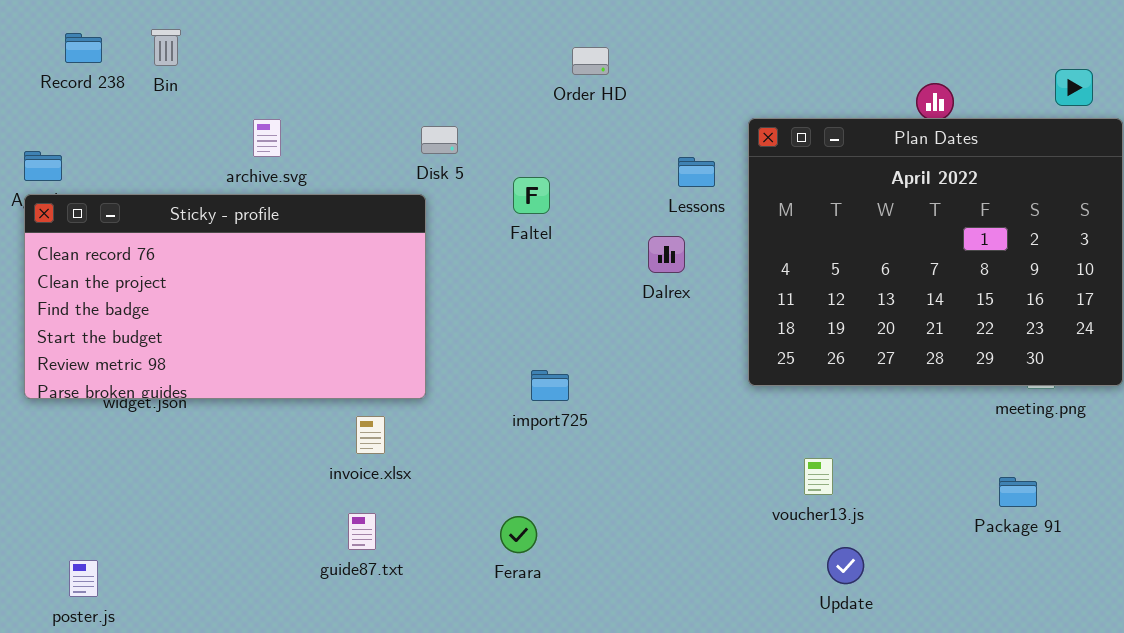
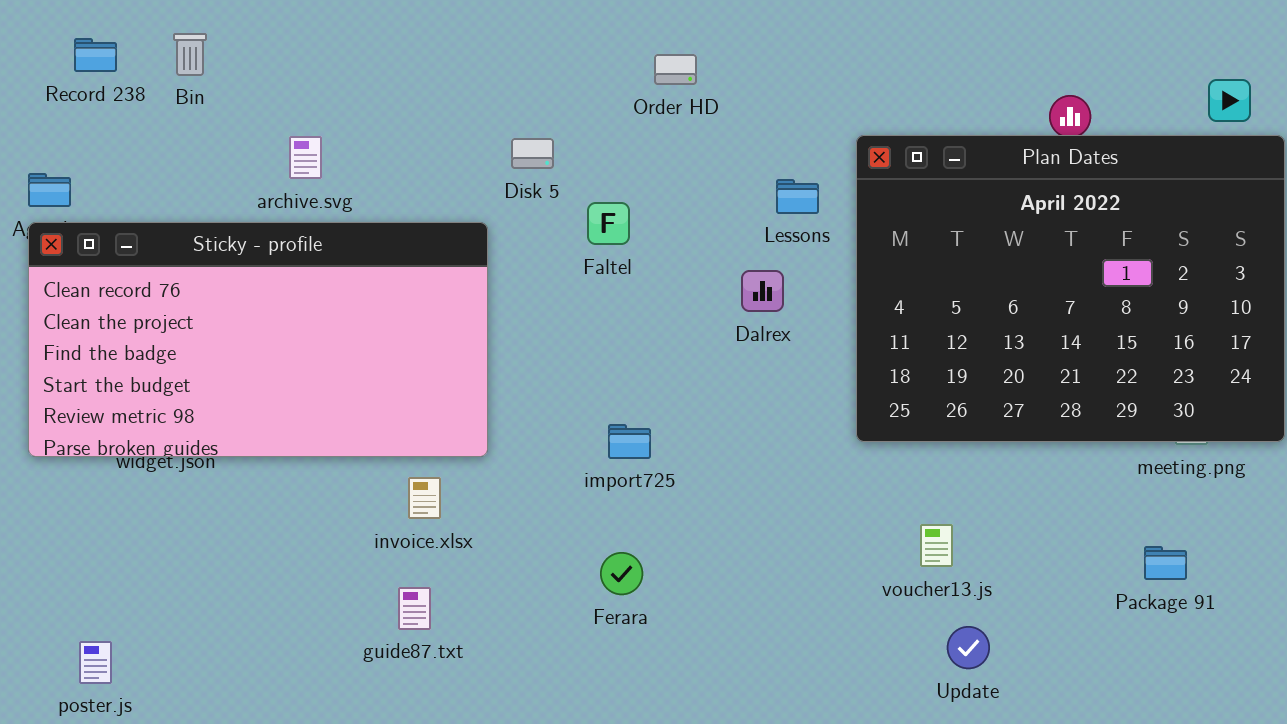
Disk 5: [421,126,458,154] -> [511,138,554,169], moved
Ferara: [500,516,537,553] -> [600,552,643,595], moved

